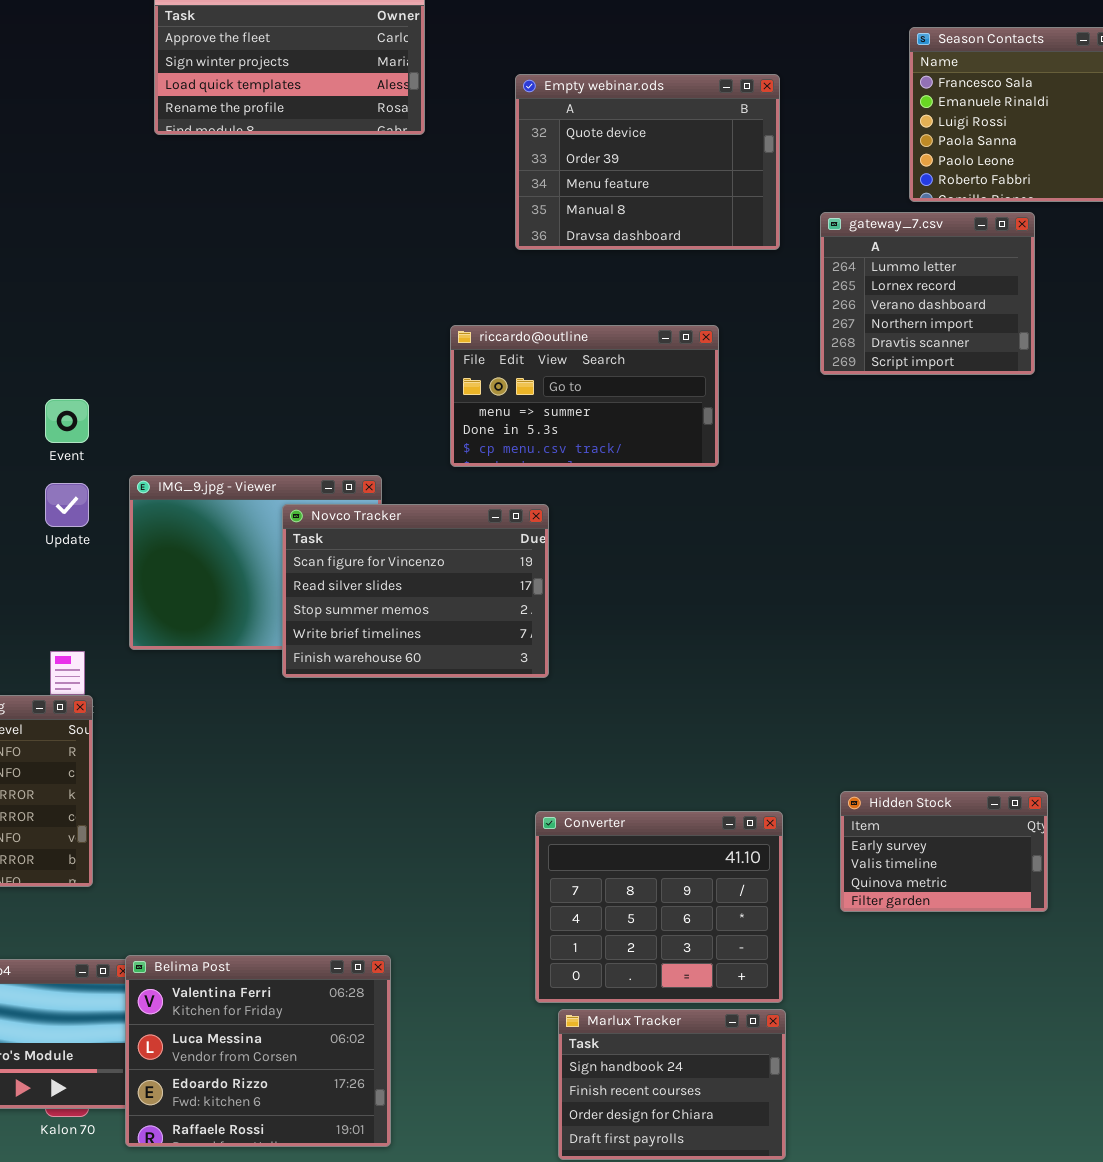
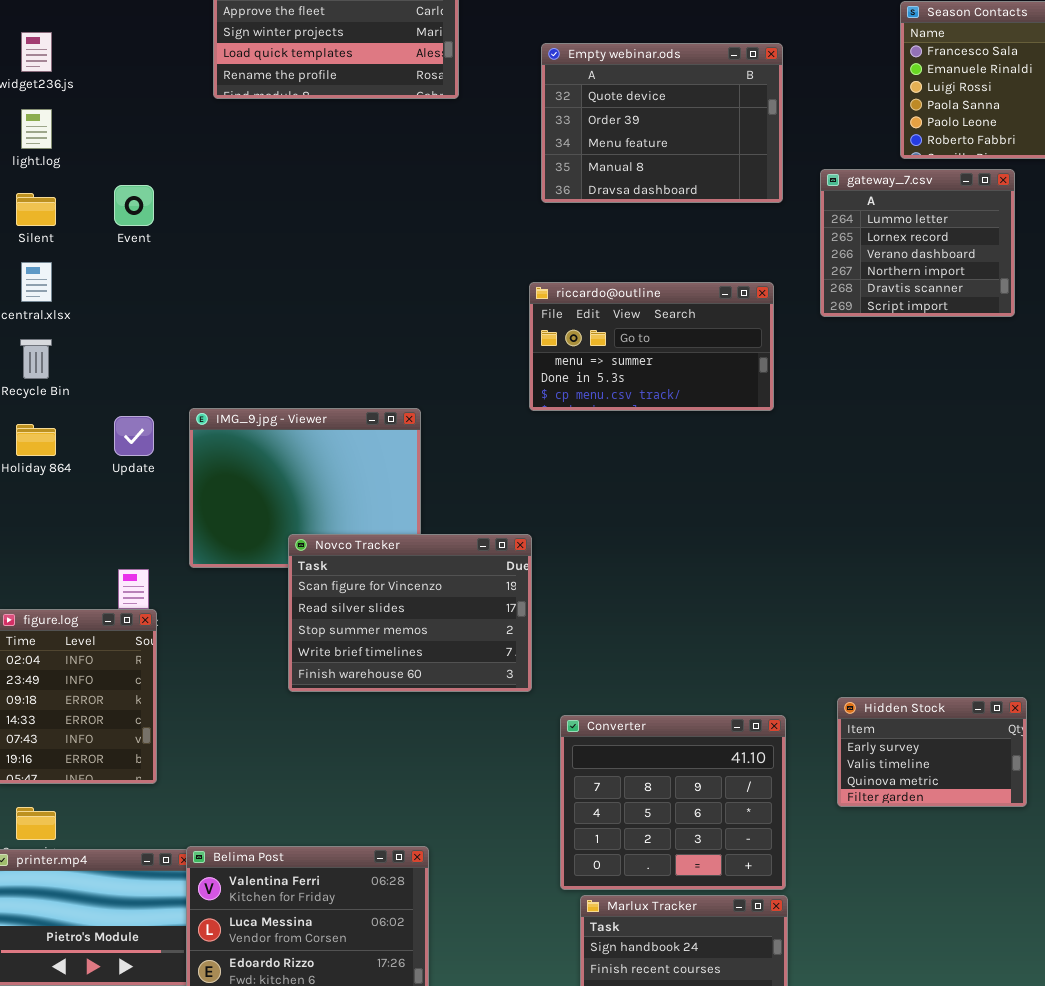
riccardo@outline: [450,325,719,467] -> [529,282,774,411], moved
Event: [45,399,89,443] -> [114,185,154,226], moved
Novco Tracker: [282,504,549,678] -> [288,534,532,692], moved

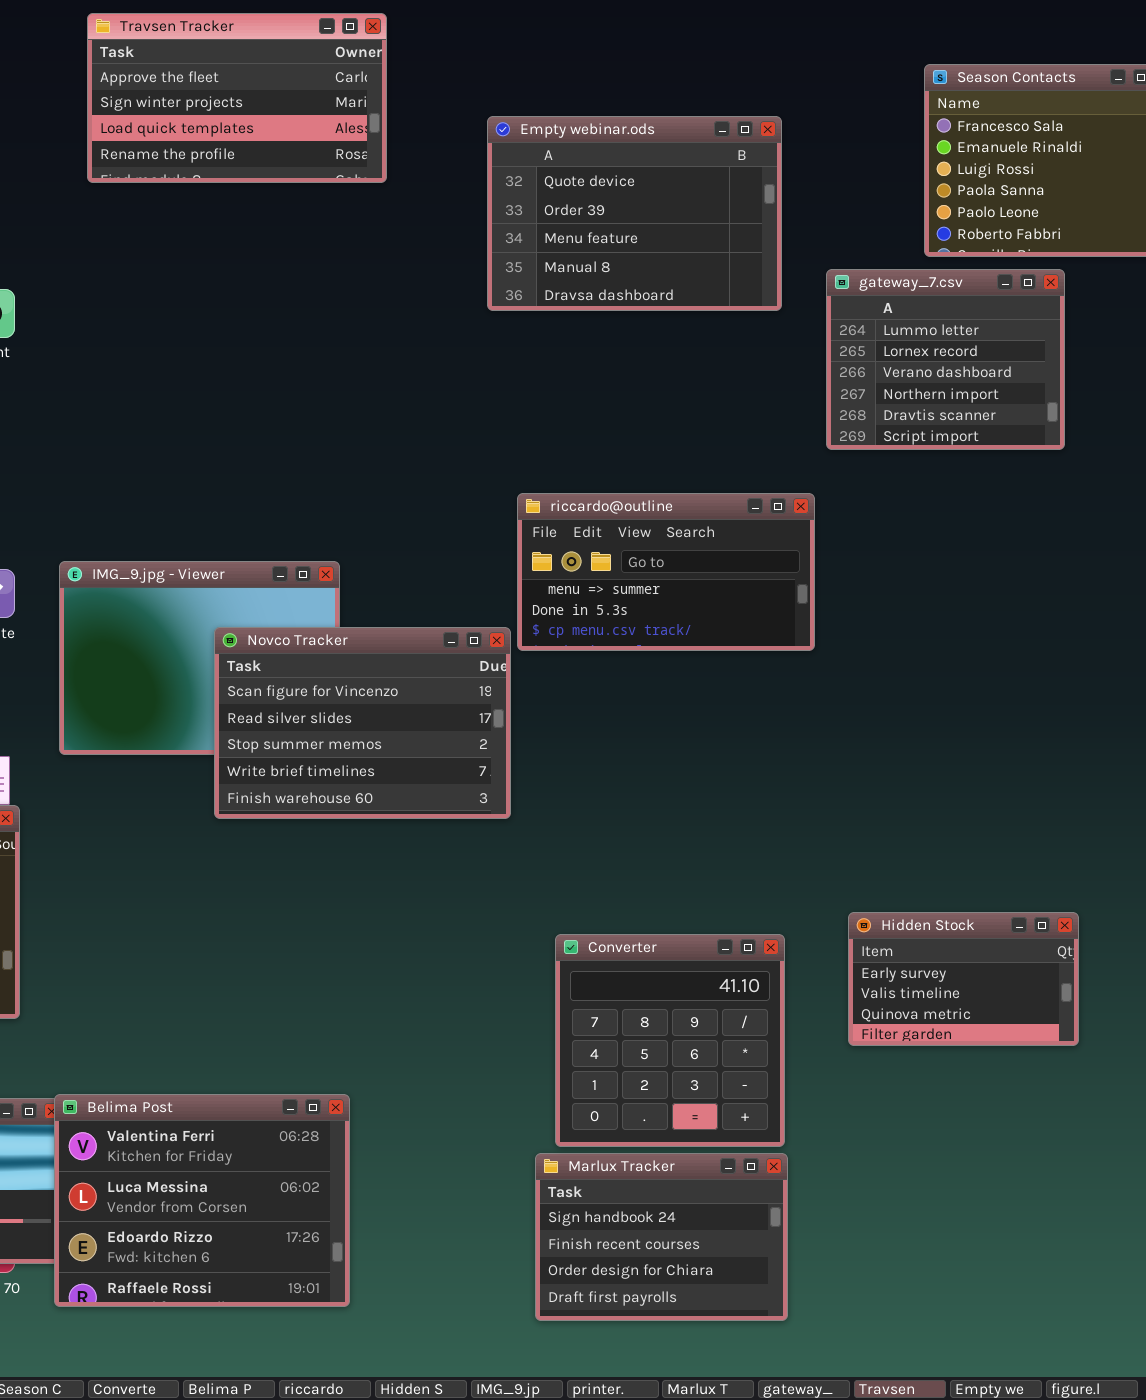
riccardo@outline: [529,282,774,411] -> [517,493,815,651], moved
Novco Tracker: [288,534,532,692] -> [214,627,511,819], moved
Converter: [560,715,786,890] -> [555,934,785,1147], resized

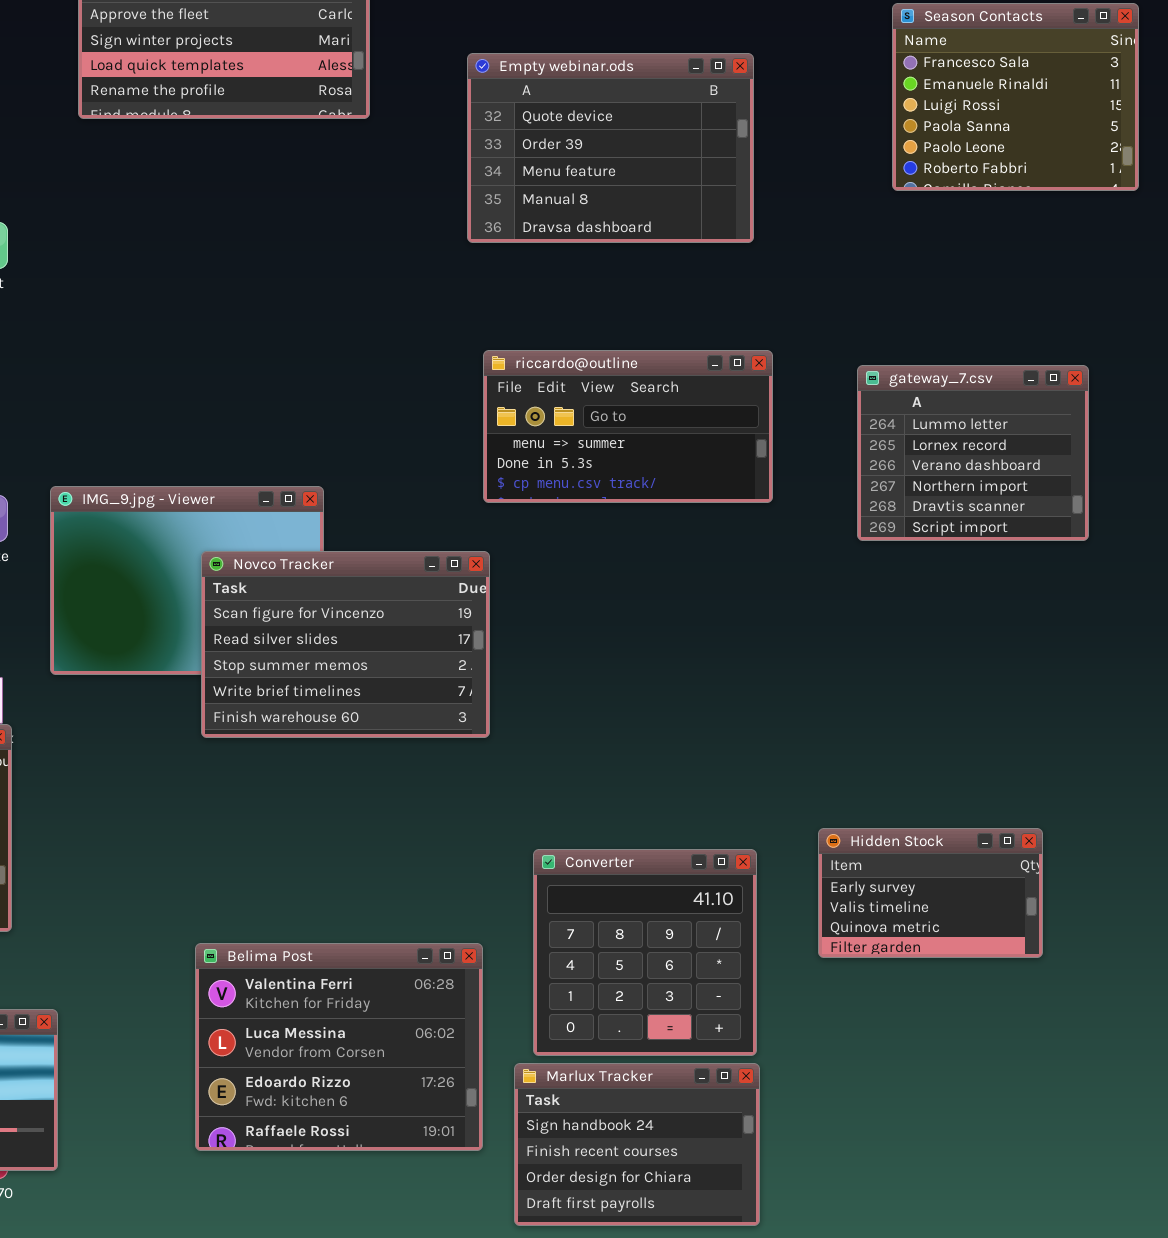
gateway_7.csv: [826,269,1065,450] -> [857,365,1089,541], moved
riccardo@outline: [517,493,815,651] -> [483,350,773,503], moved
Belima Post: [54,1094,350,1307] -> [195,943,483,1151], moved

